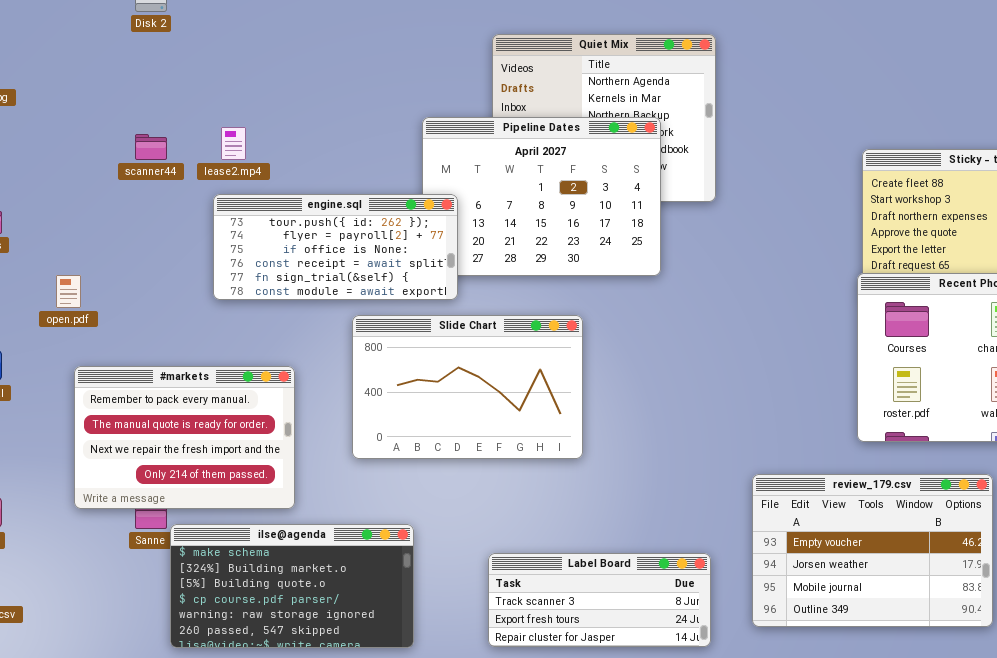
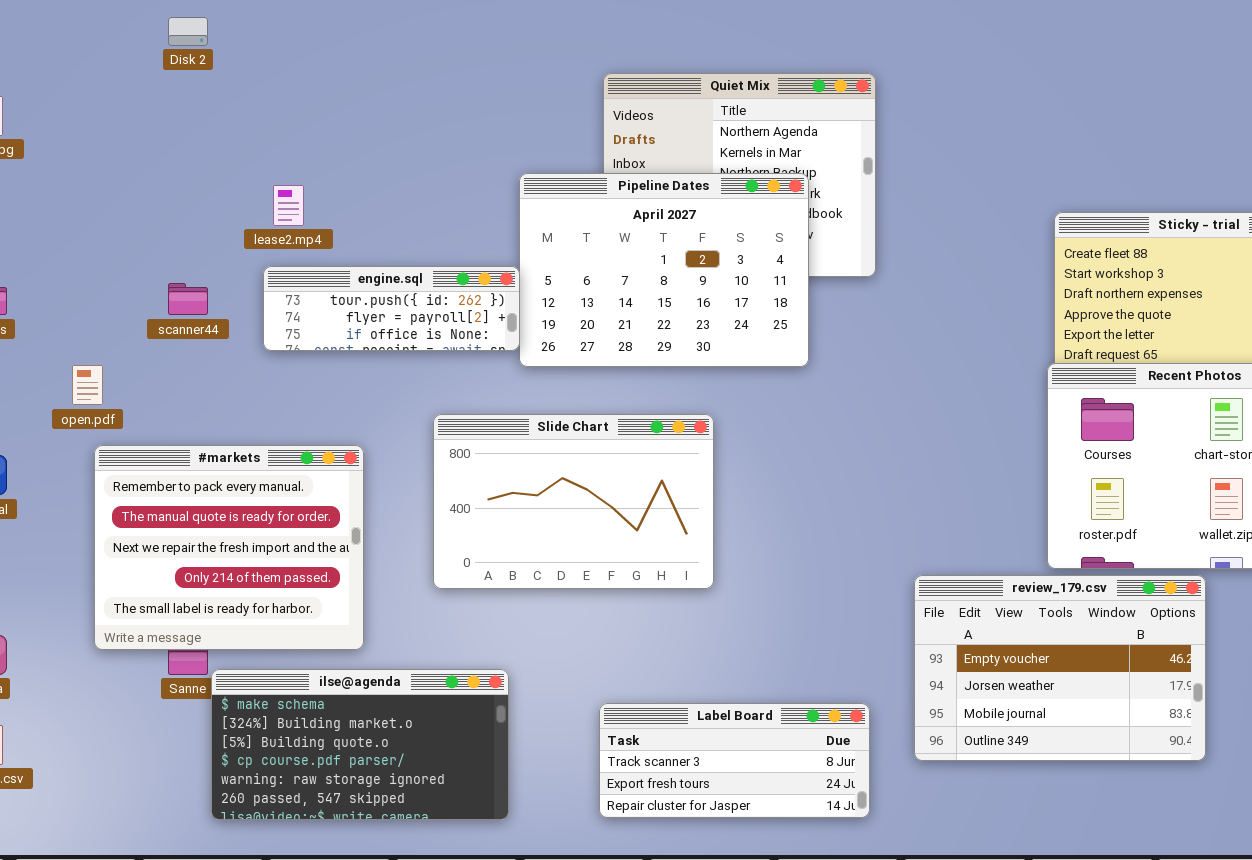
scanner44: [135,134,167,160] -> [168,283,208,315], moved
engine.sql: [213,194,458,300] -> [263,266,520,351], resized
#markets: [74,366,295,509] -> [94,445,364,650], resized
review_179.csv: [752,474,993,627] -> [914,575,1206,761], moved

